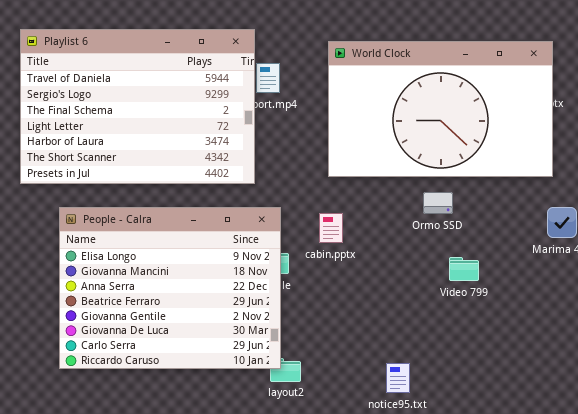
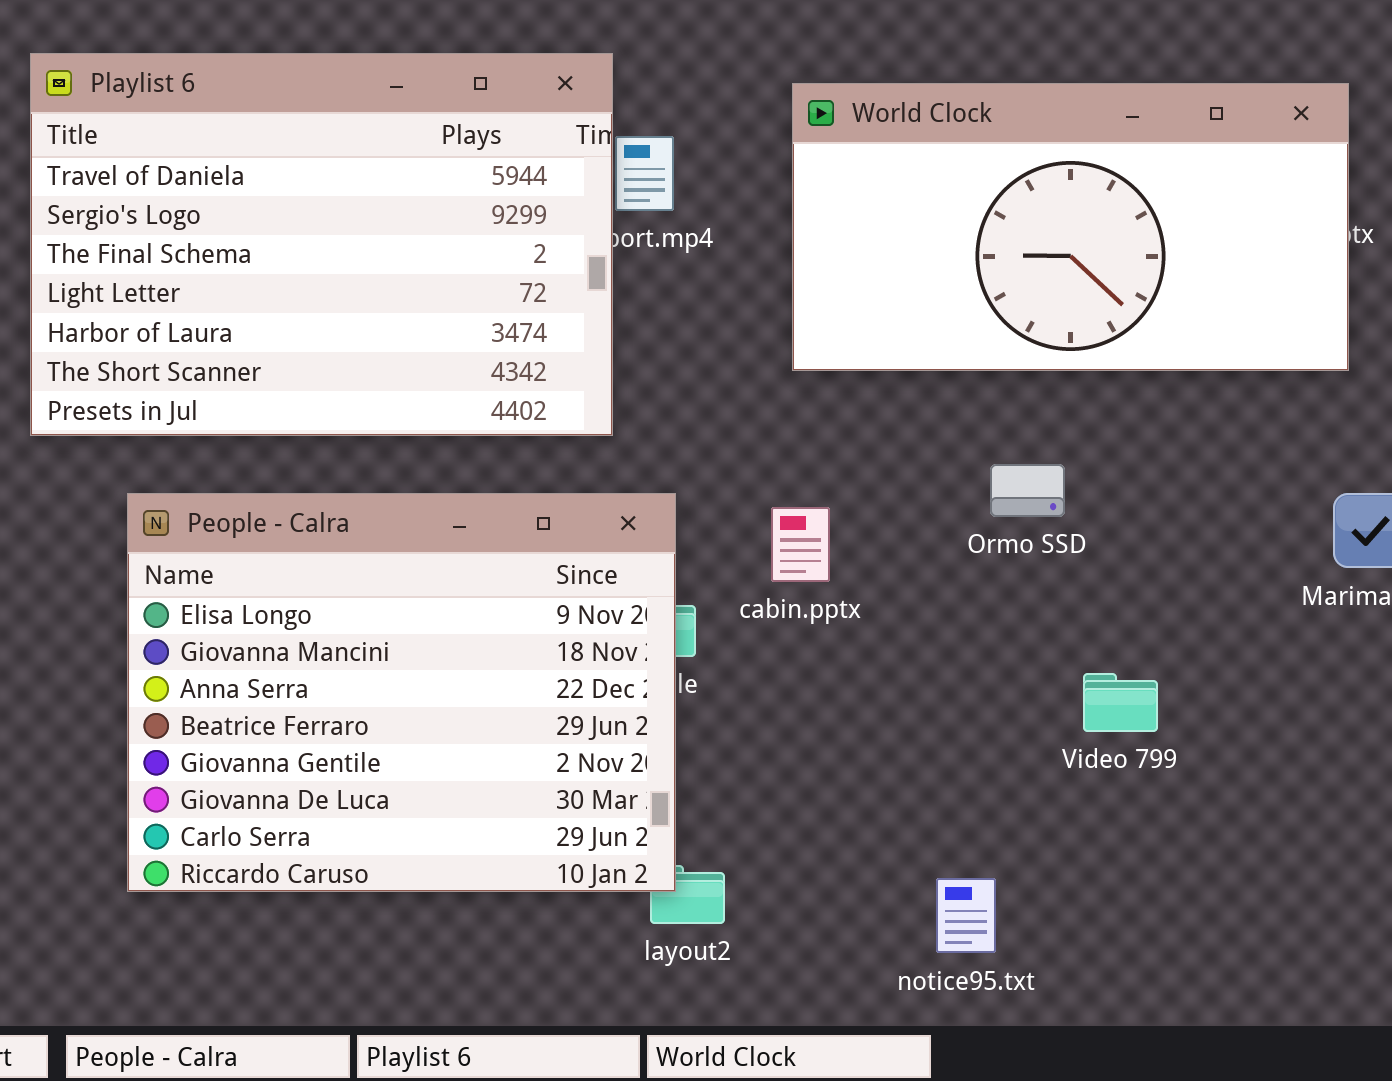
World Clock: [328,41,553,177] -> [792,83,1349,371], resized
Ormo SSD: [423,192,453,214] -> [990,464,1065,517], moved
Video 799: [449,257,479,281] -> [1083,673,1158,732], moved

